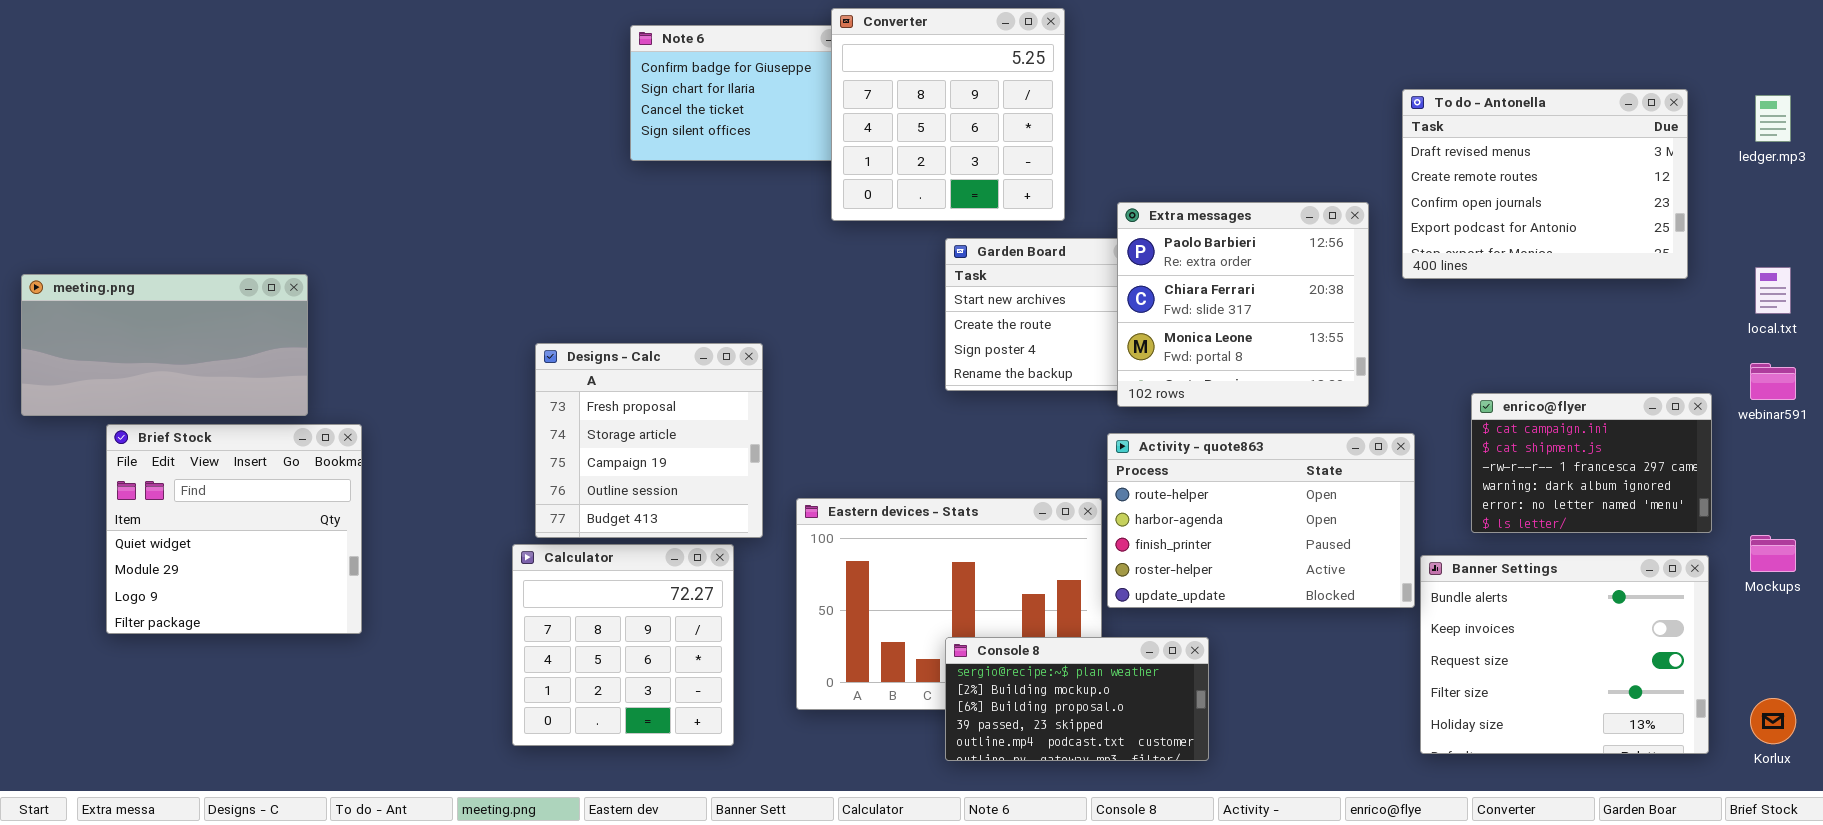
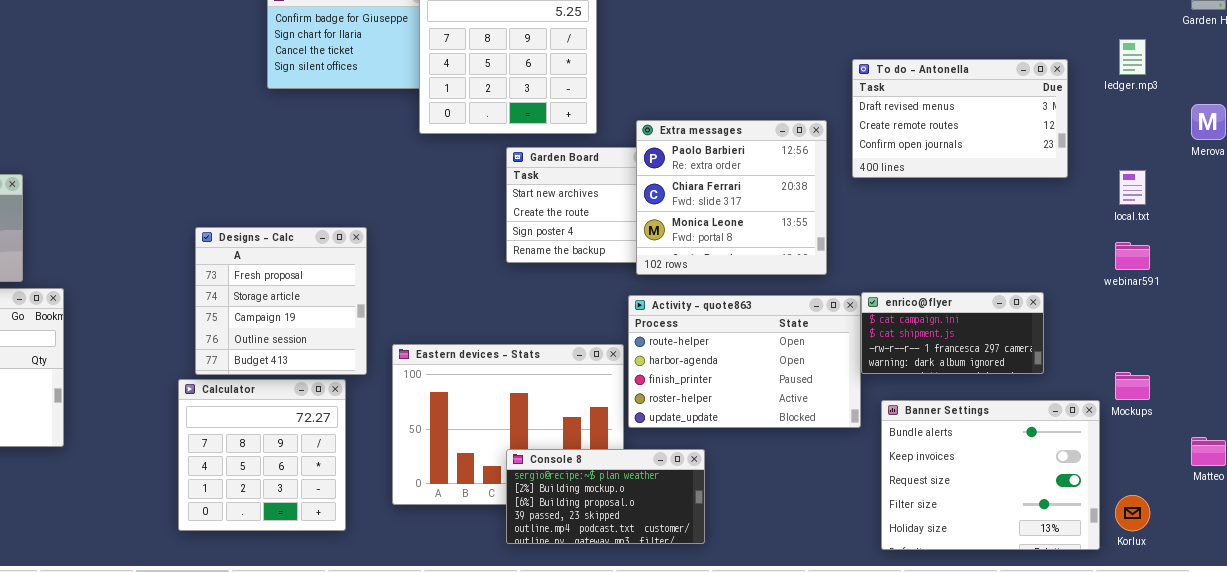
To do - Antonella: [1402,89,1688,279] -> [852,59,1068,178], resized
enrico@flyer: [1471,393,1712,533] -> [861,292,1044,374], moved, resized
Banner Settings: [1420,555,1709,754] -> [881,400,1100,550], moved

